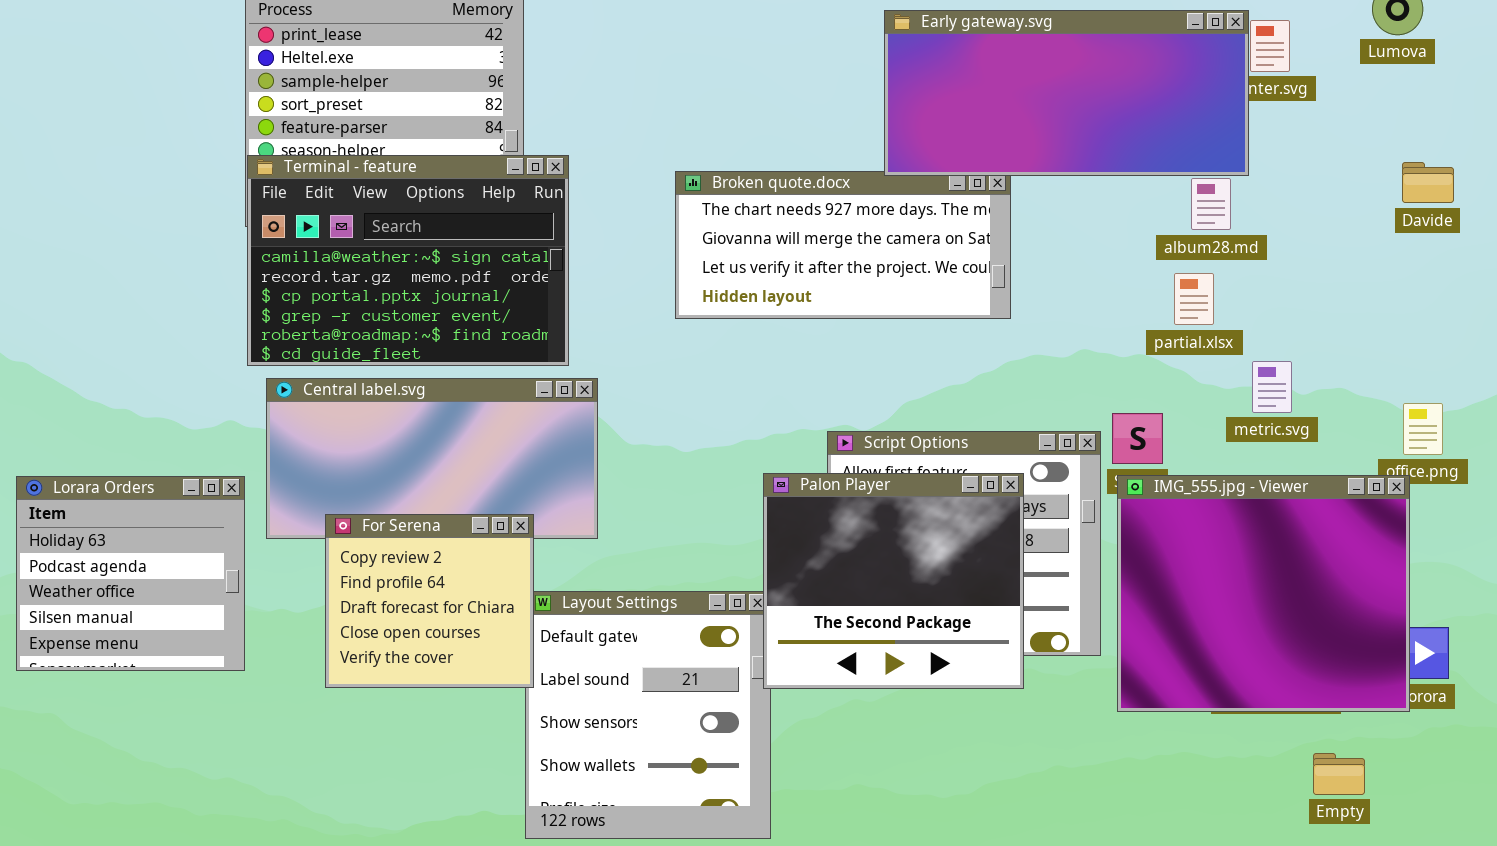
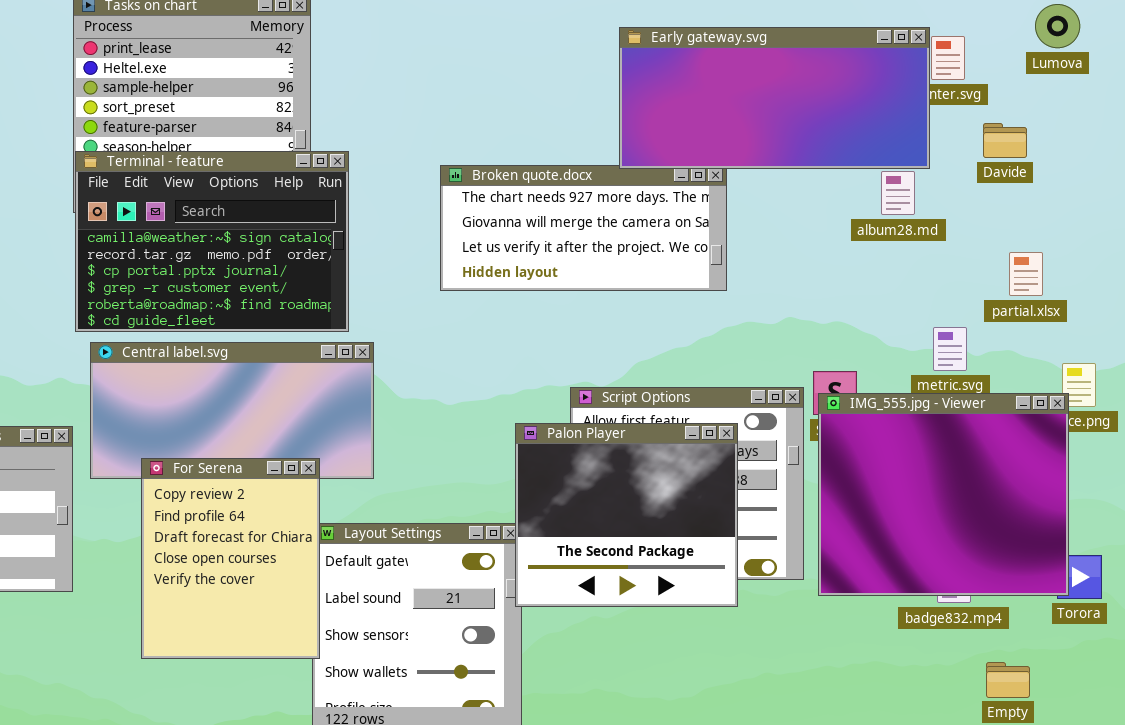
Davide: [1402,162,1454,203] -> [983,123,1027,158], moved
partial.xlsx: [1174,273,1214,325] -> [1009,252,1043,296], moved
IMG_555.jpg - Viewer: [1117,475,1410,712] -> [818,393,1069,596], moved
For Serena: [325,514,534,688] -> [141,458,320,659], resized

